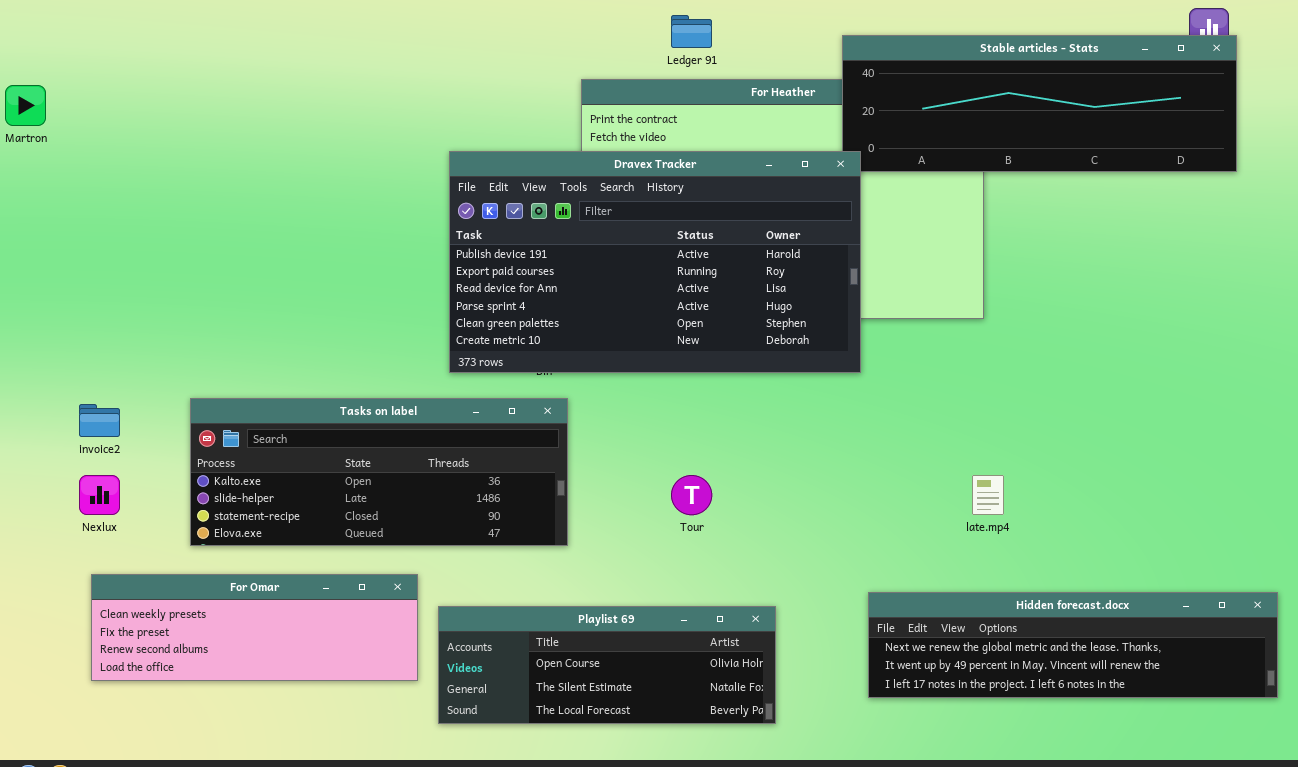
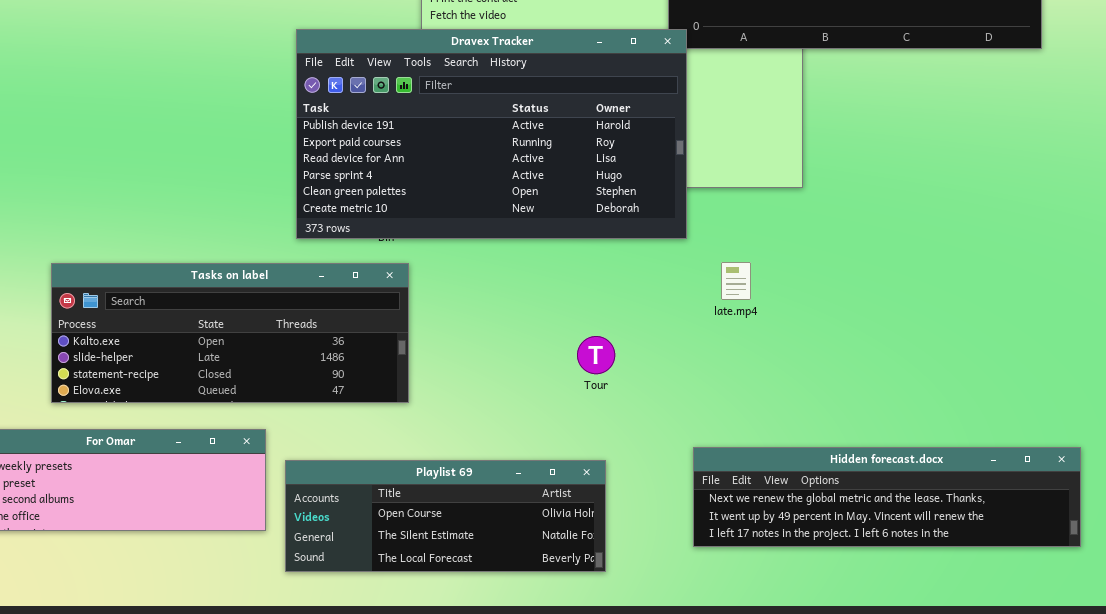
Tour: [671,475,712,515] -> [577,336,615,374], moved
late.mp4: [972,475,1004,515] -> [721,262,751,300], moved

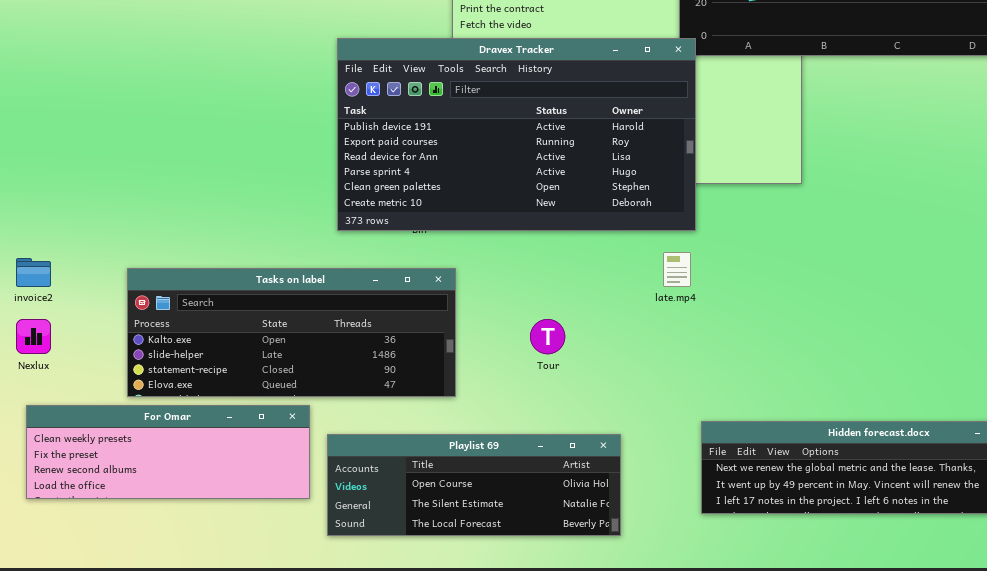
late.mp4: [721,262,751,300] -> [663,252,691,287], moved
Tasks on label: [51,263,409,403] -> [127,268,456,397], moved
Tour: [577,336,615,374] -> [530,319,565,354], moved

